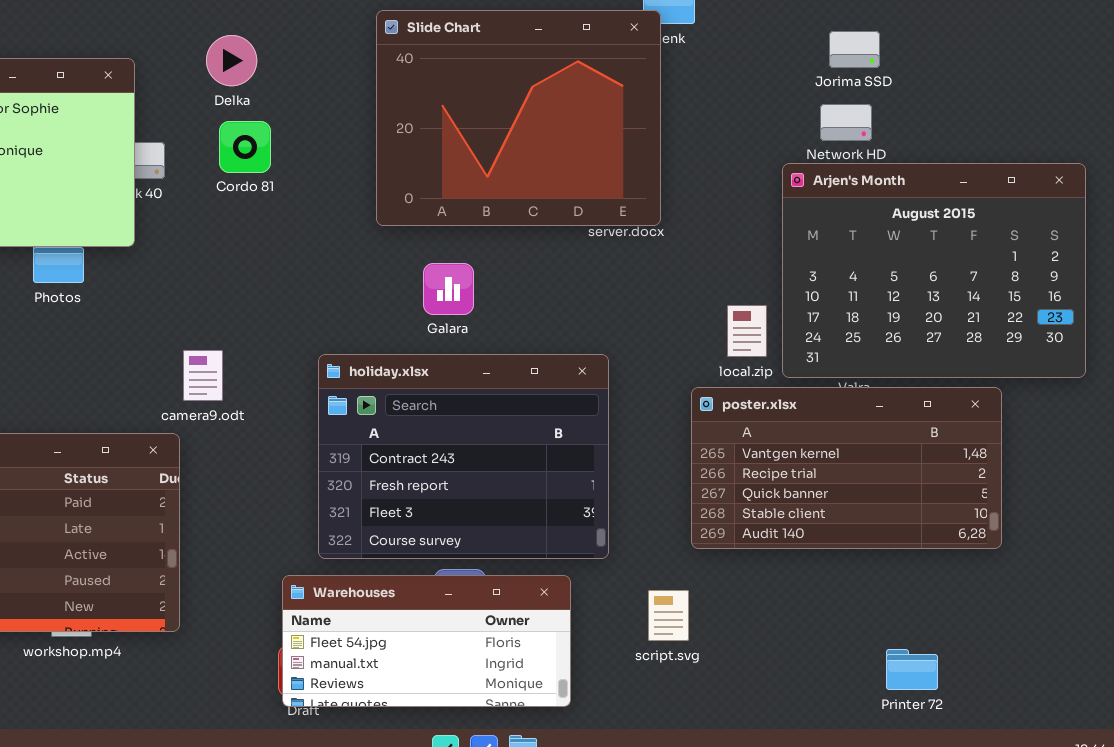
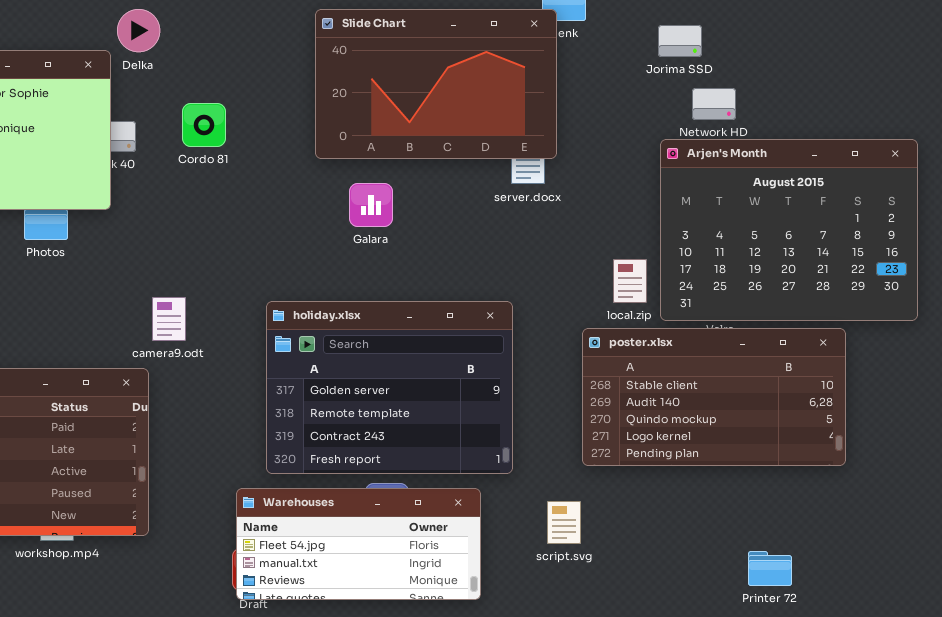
Slide Chart: [376,10,661,226] -> [315,9,557,159], resized
Jorima SSD: [829,31,880,68] -> [658,25,702,57], moved
Delka: [206,35,257,86] -> [117,9,160,52], moved
Galara: [423,263,474,315] -> [349,183,393,227], moved
holiday.xlsx: [318,354,609,559] -> [266,301,513,474], scrolled up 2 rows
poster.xlsx: [691,387,1002,549] -> [582,328,846,466], scrolled down 3 rows

